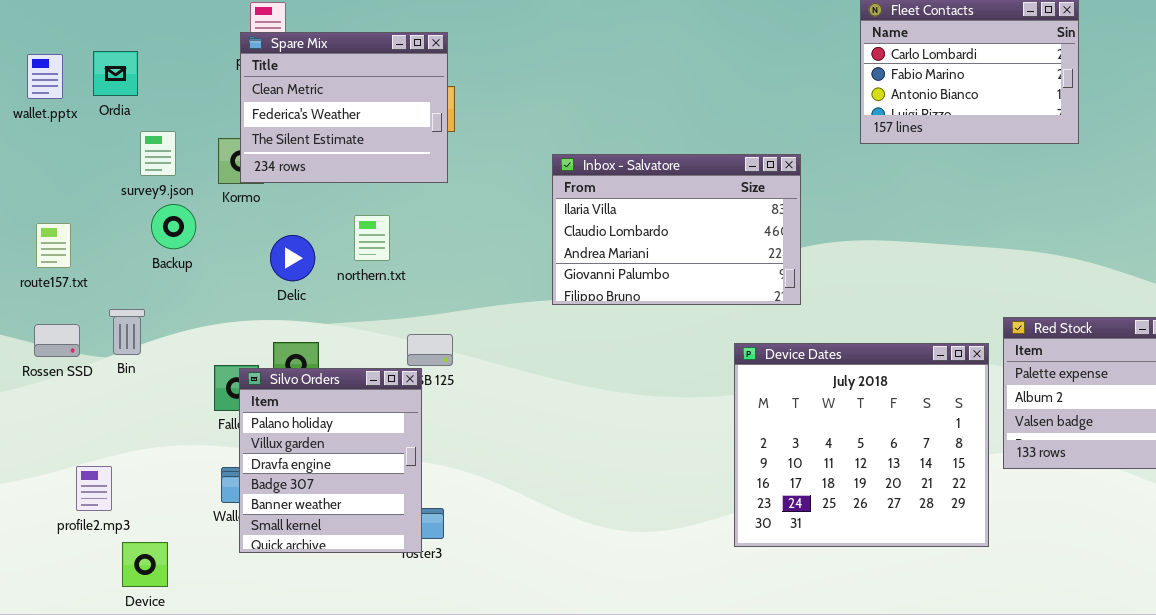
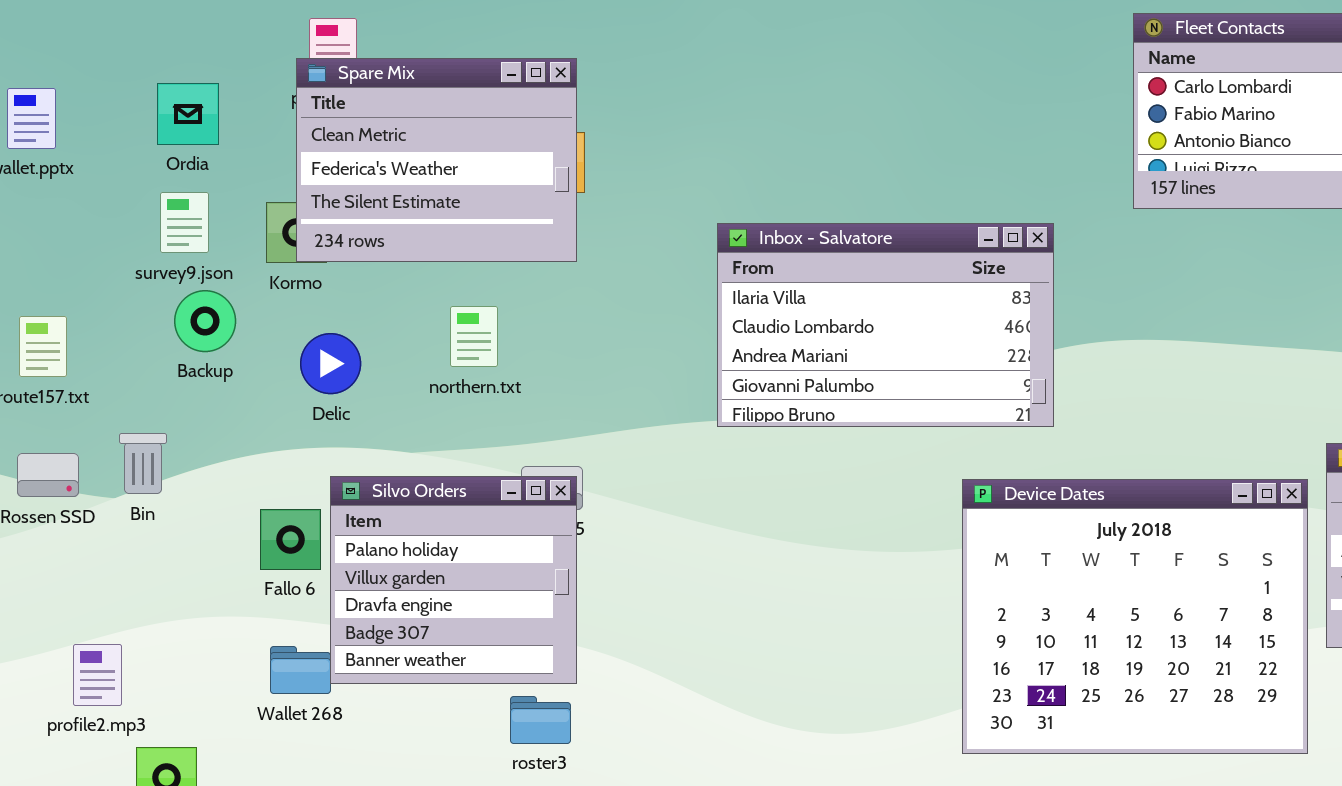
Ordia: [93,51,138,96] -> [157,83,219,145], moved
Delic: [270,235,315,281] -> [300,333,361,394], moved
Silvo Orders: [239,368,422,553] -> [330,476,577,684], moved, resized

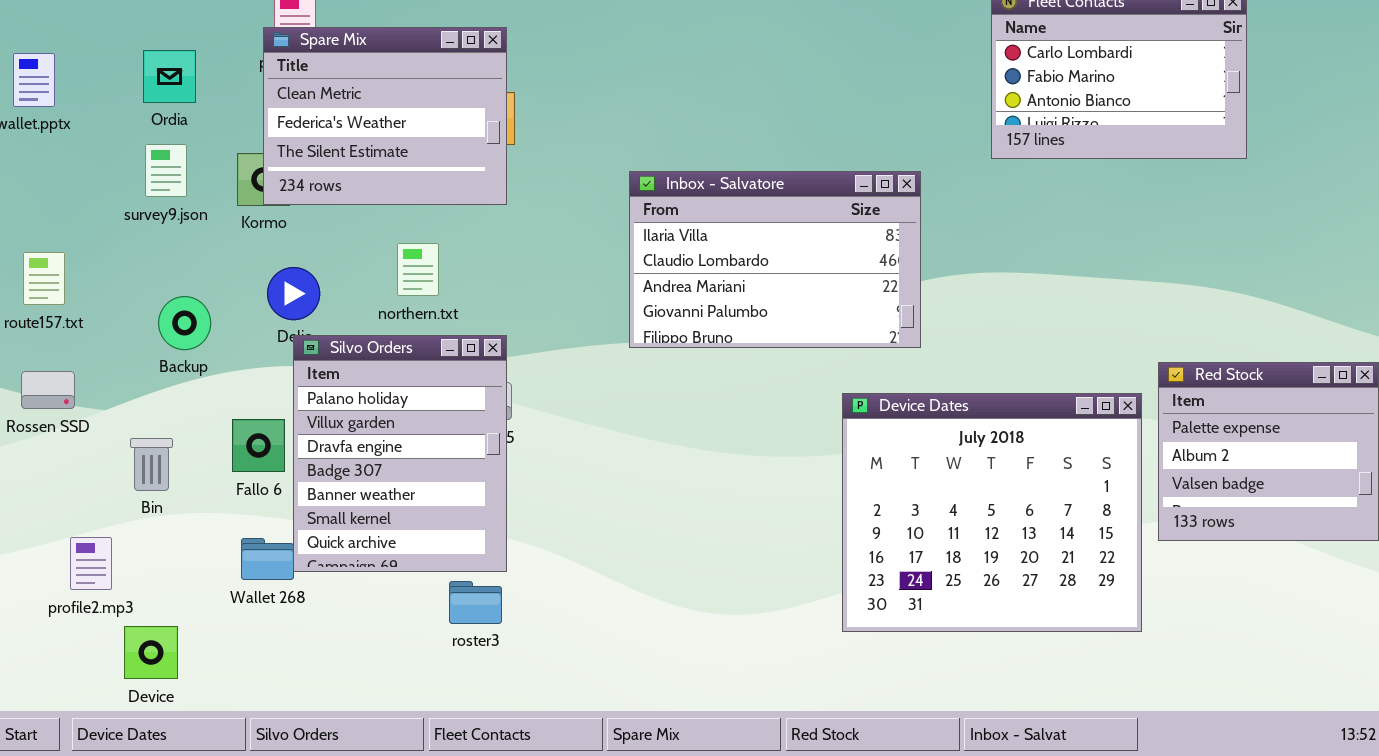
Backup: [174,290,236,352] -> [158,296,211,350], moved
Bin: [119,433,167,494] -> [130,438,173,491], moved
Silvo Orders: [330,476,577,684] -> [293,335,507,572], resized

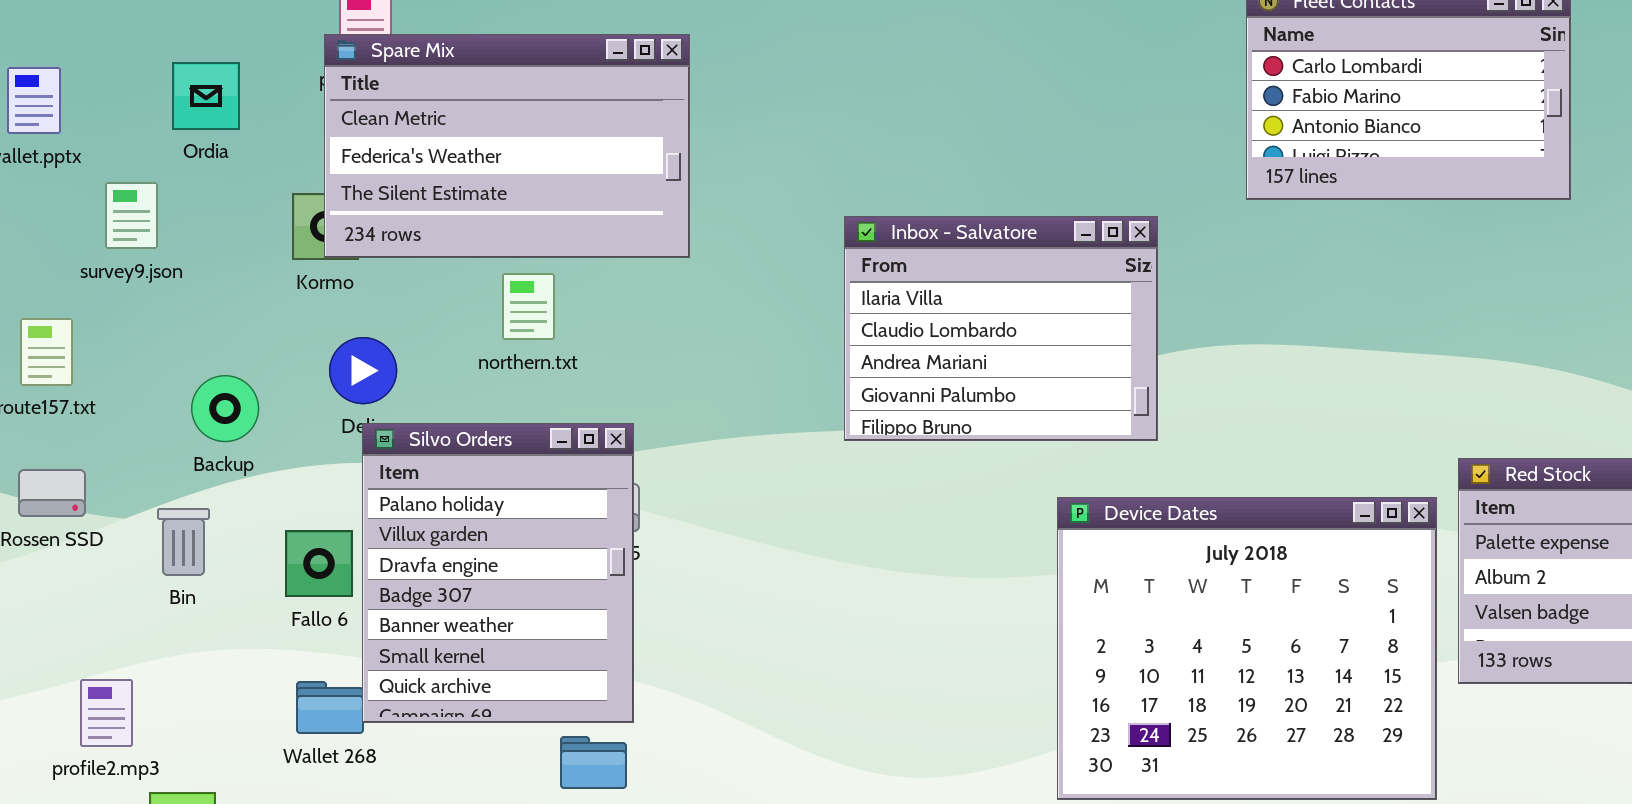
Spare Mix: [263,27,507,205] -> [324,34,690,258], resized
survey9.json: [145,144,187,197] -> [105,182,158,249], moved
Inbox - Salvatore: [629,171,921,348] -> [844,216,1158,441], resized
northern.txt: [397,243,439,296] -> [502,273,555,340], moved
Bin: [130,438,173,491] -> [157,508,210,576], moved

